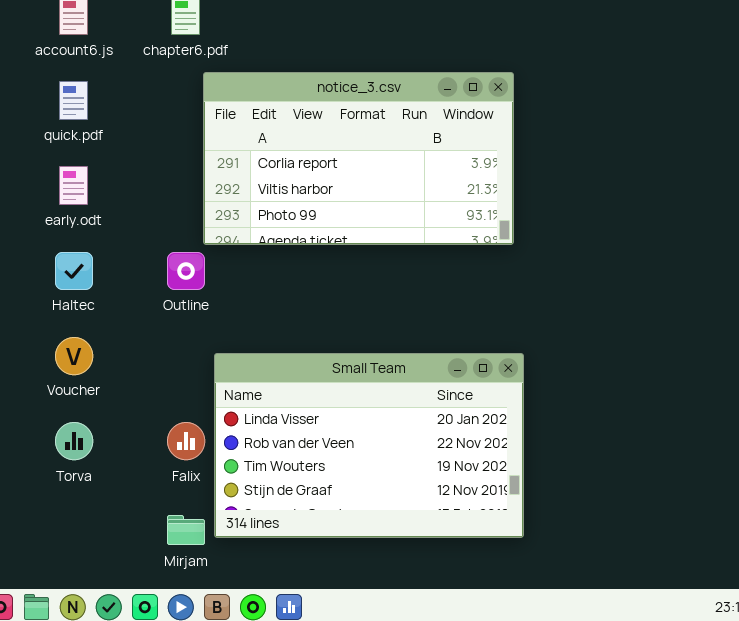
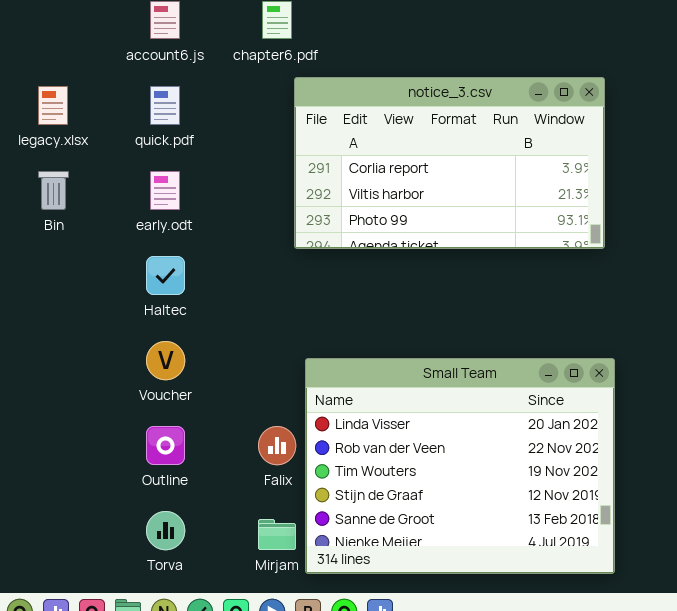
Outline: [167,252,205,290] -> [146,426,185,465], moved
Small Team: [214,353,524,538] -> [305,358,615,574], resized
Torva: [55,422,93,460] -> [146,511,185,550], moved

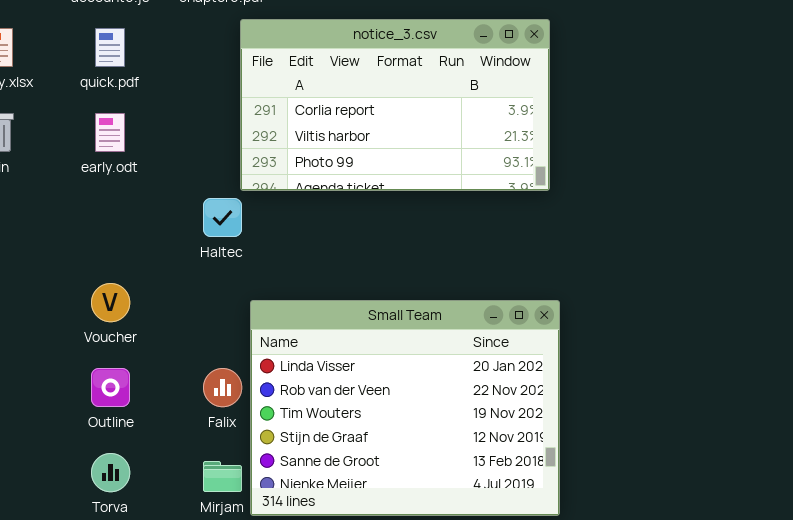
Haltec: [146,256,185,295] -> [203,198,242,237], moved

